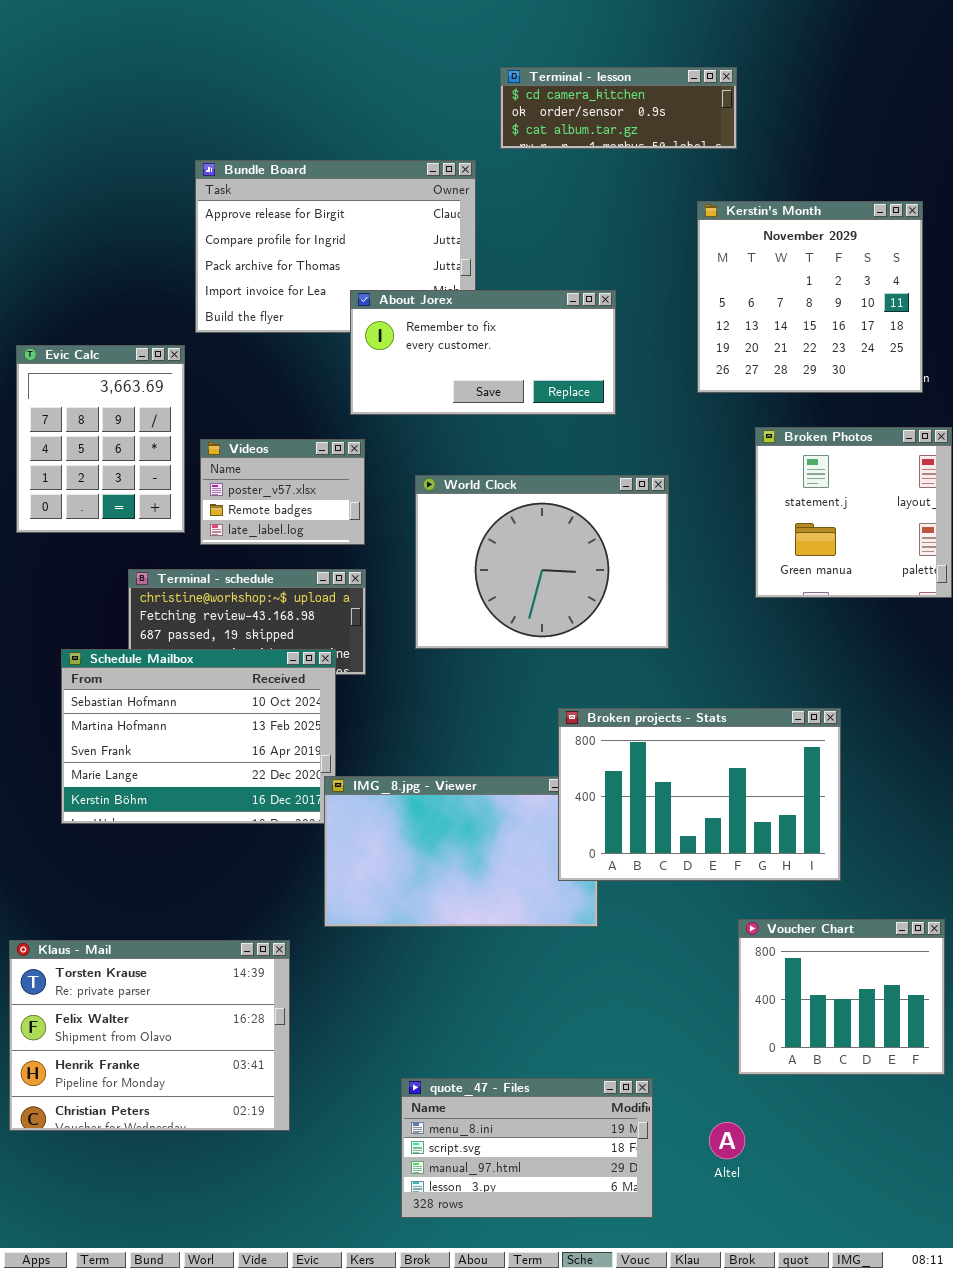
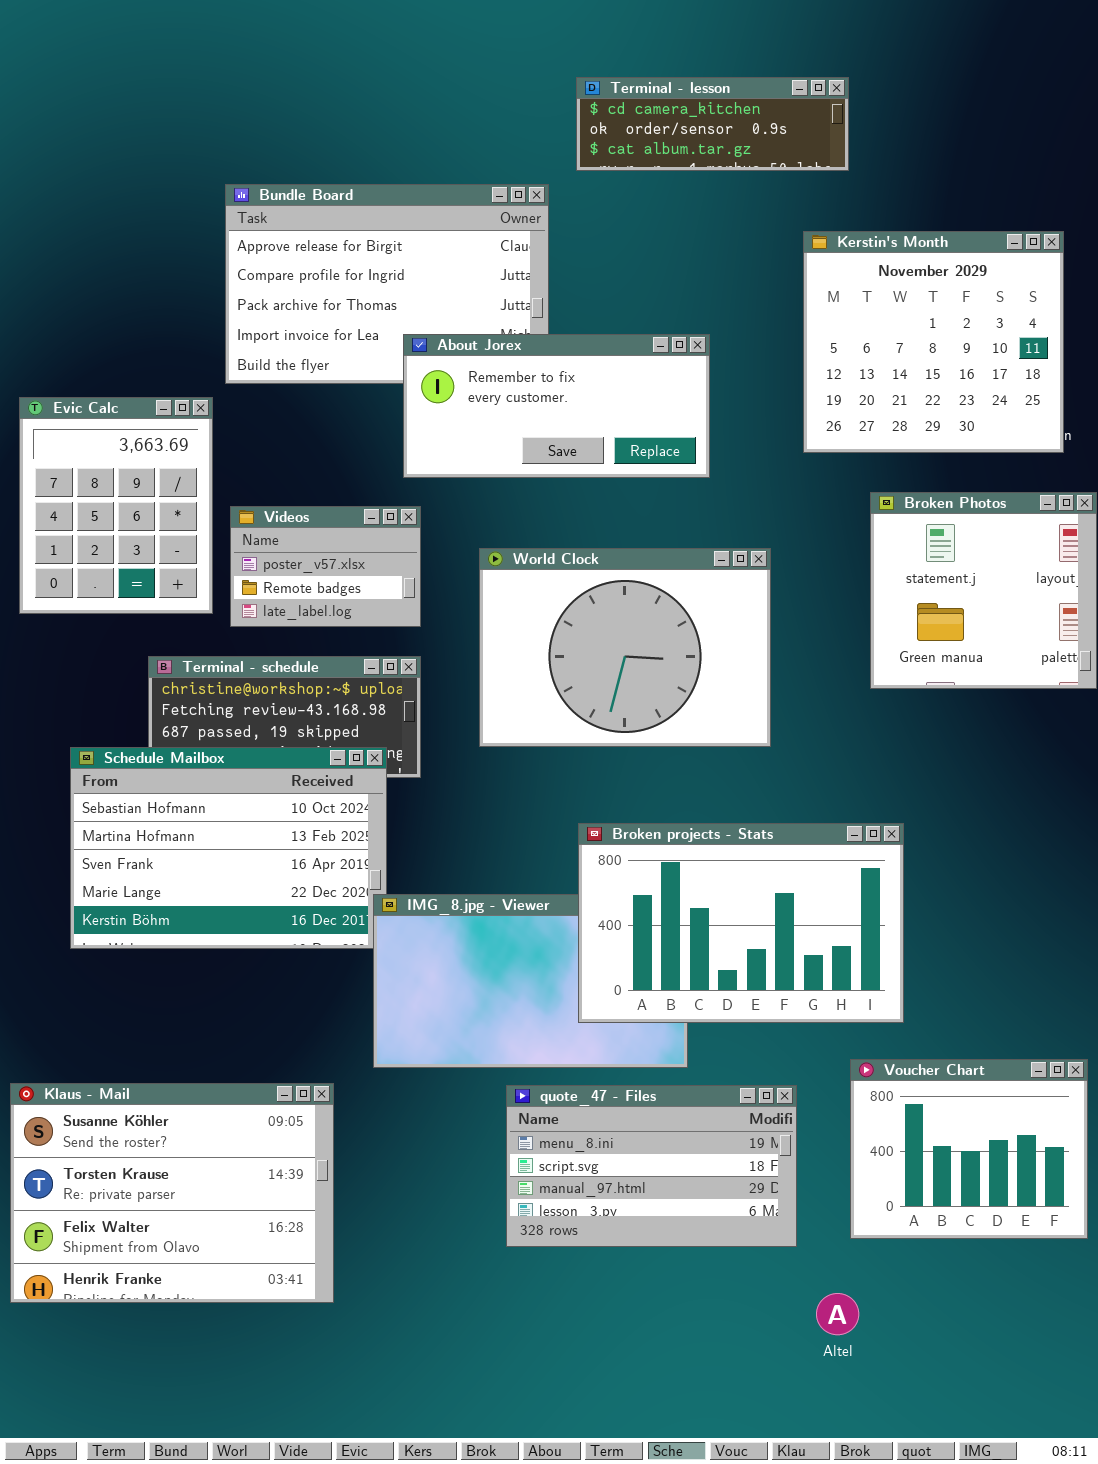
Broken projects - Stats: [558,708,841,881] -> [578,823,904,1023], moved
Klaus - Mail: [9,940,290,1131] -> [10,1083,334,1303], scrolled up 1 row
quote_47 - Files: [401,1078,653,1218] -> [506,1085,797,1247], moved

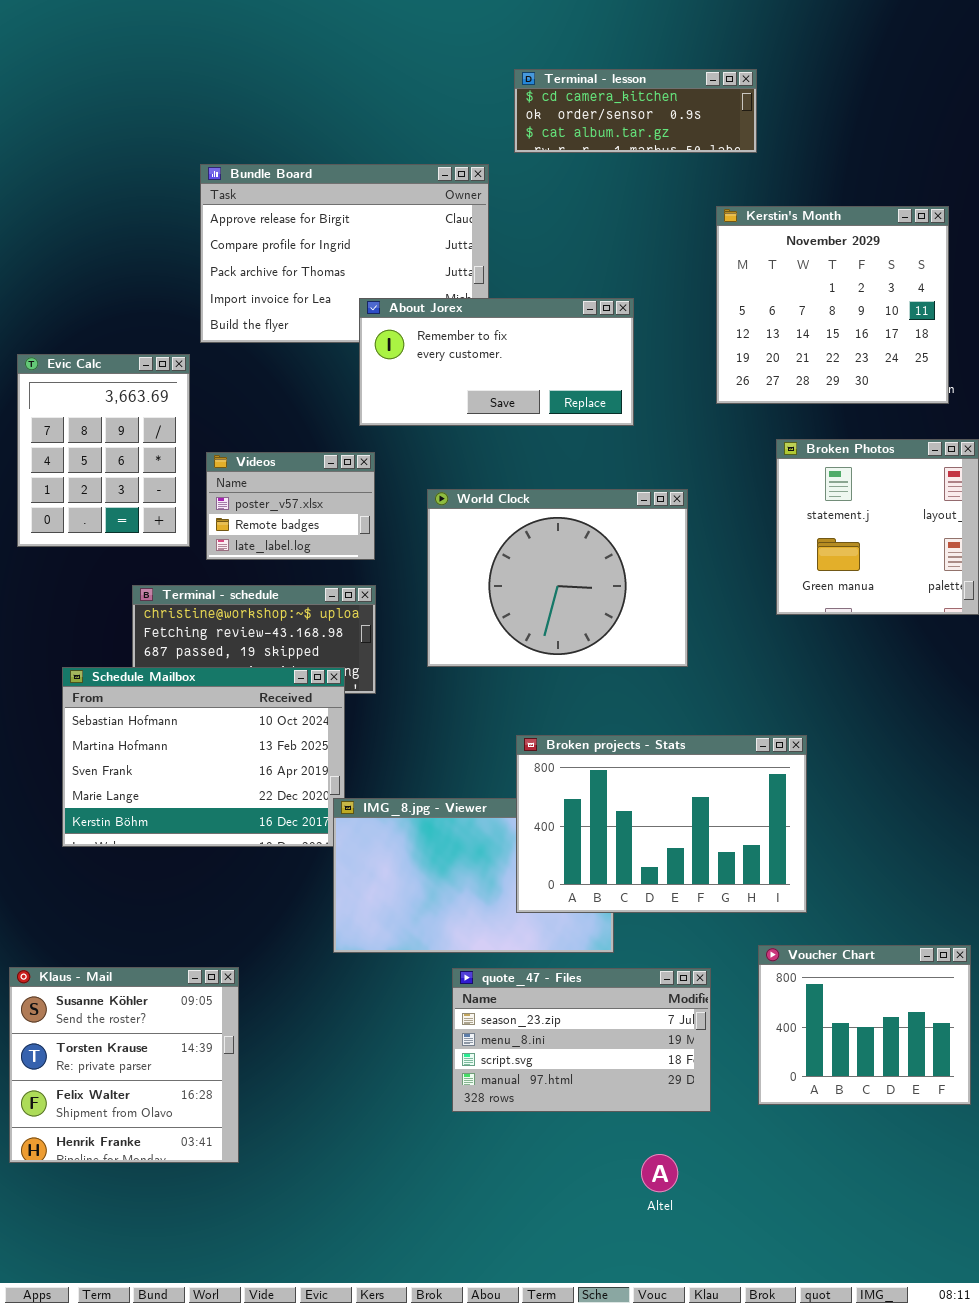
Klaus - Mail: [10,1083,334,1303] -> [9,967,239,1163], resized
quote_47 - Files: [506,1085,797,1247] -> [452,968,711,1112], scrolled up 1 row
Altel: [816,1293,859,1335] -> [641,1154,678,1192], moved

